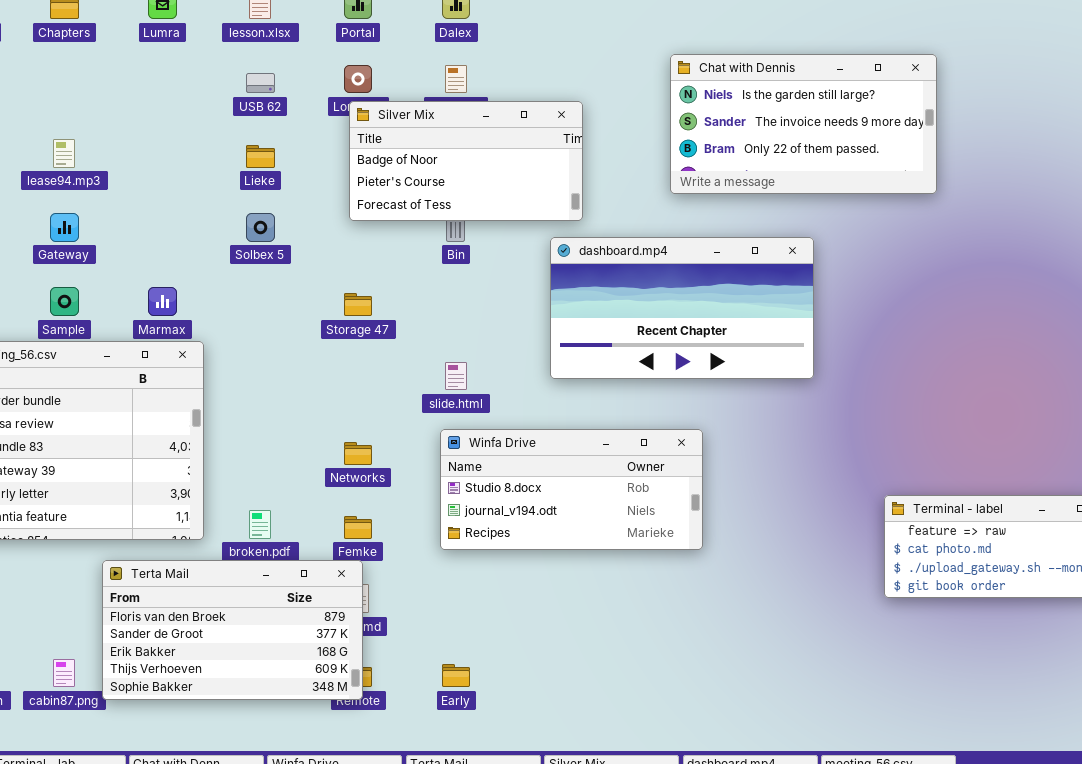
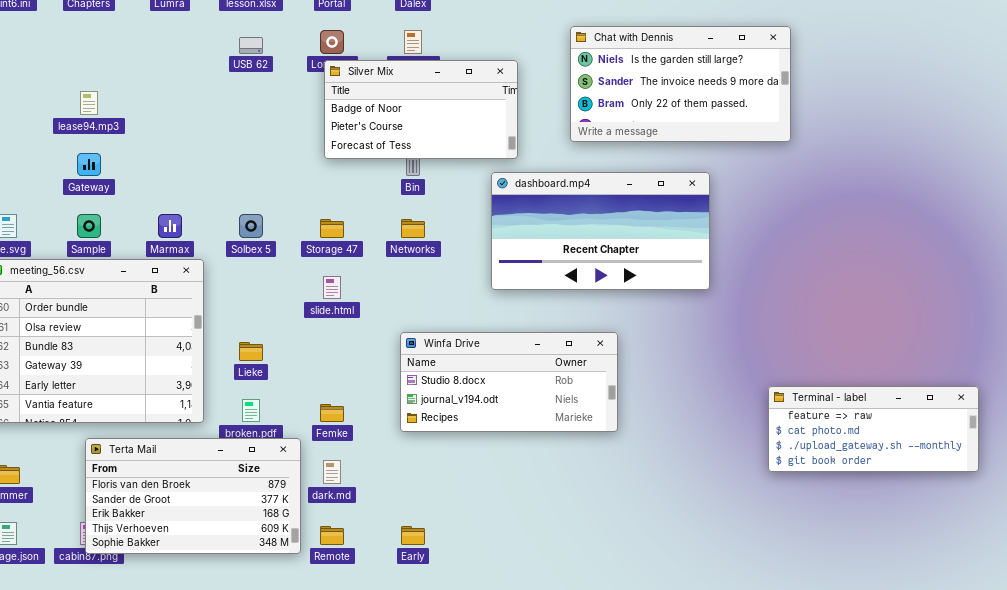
Chat with Dennis: [670,54,937,194] -> [570,26,791,142], moved
Lieke: [246,145,275,168] -> [239,342,263,361], moved
Solbex 5: [246,213,275,242] -> [239,214,263,238], moved
slide.html: [445,362,467,390] -> [323,276,341,299], moved
Networks: [344,442,372,465] -> [401,219,425,238], moved
Terta Mail: [102,560,363,700] -> [85,438,301,554], moved

